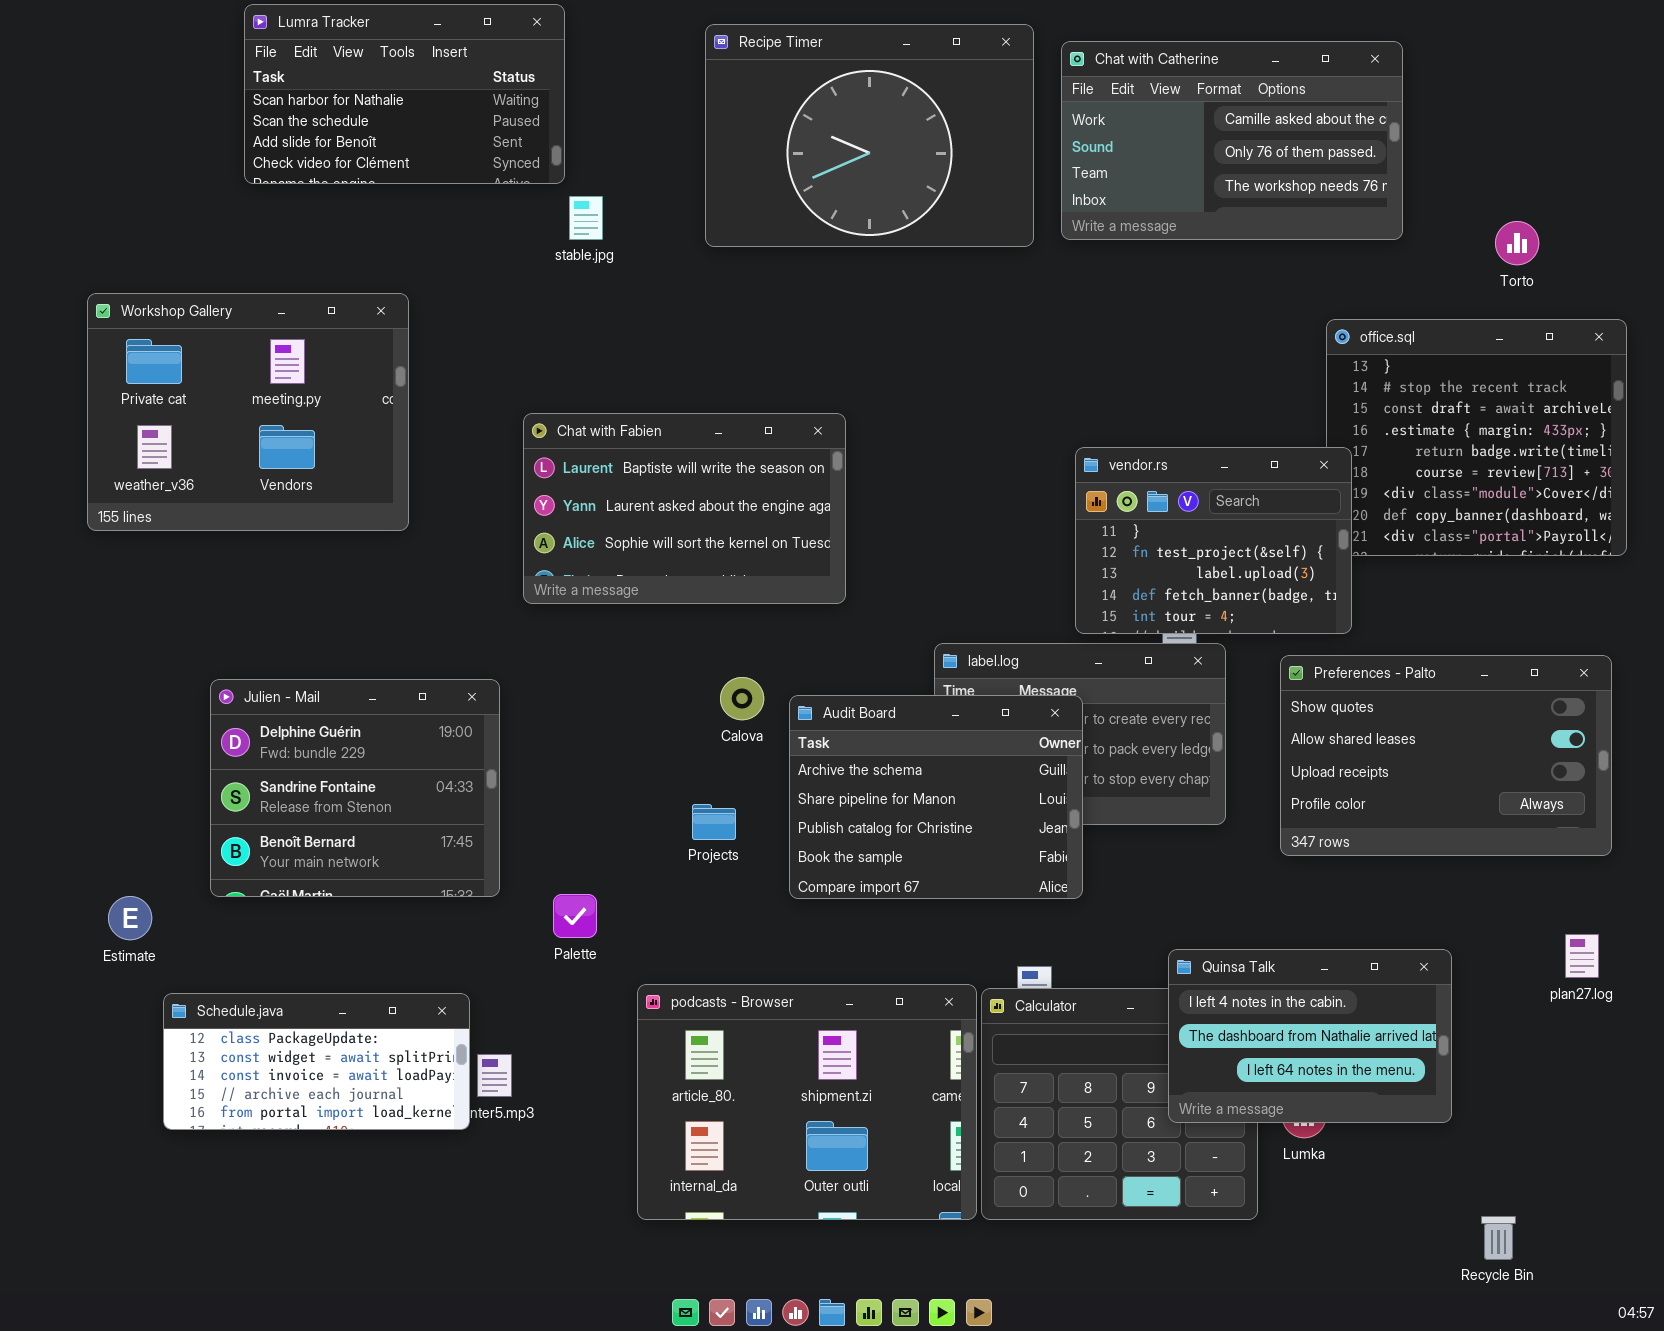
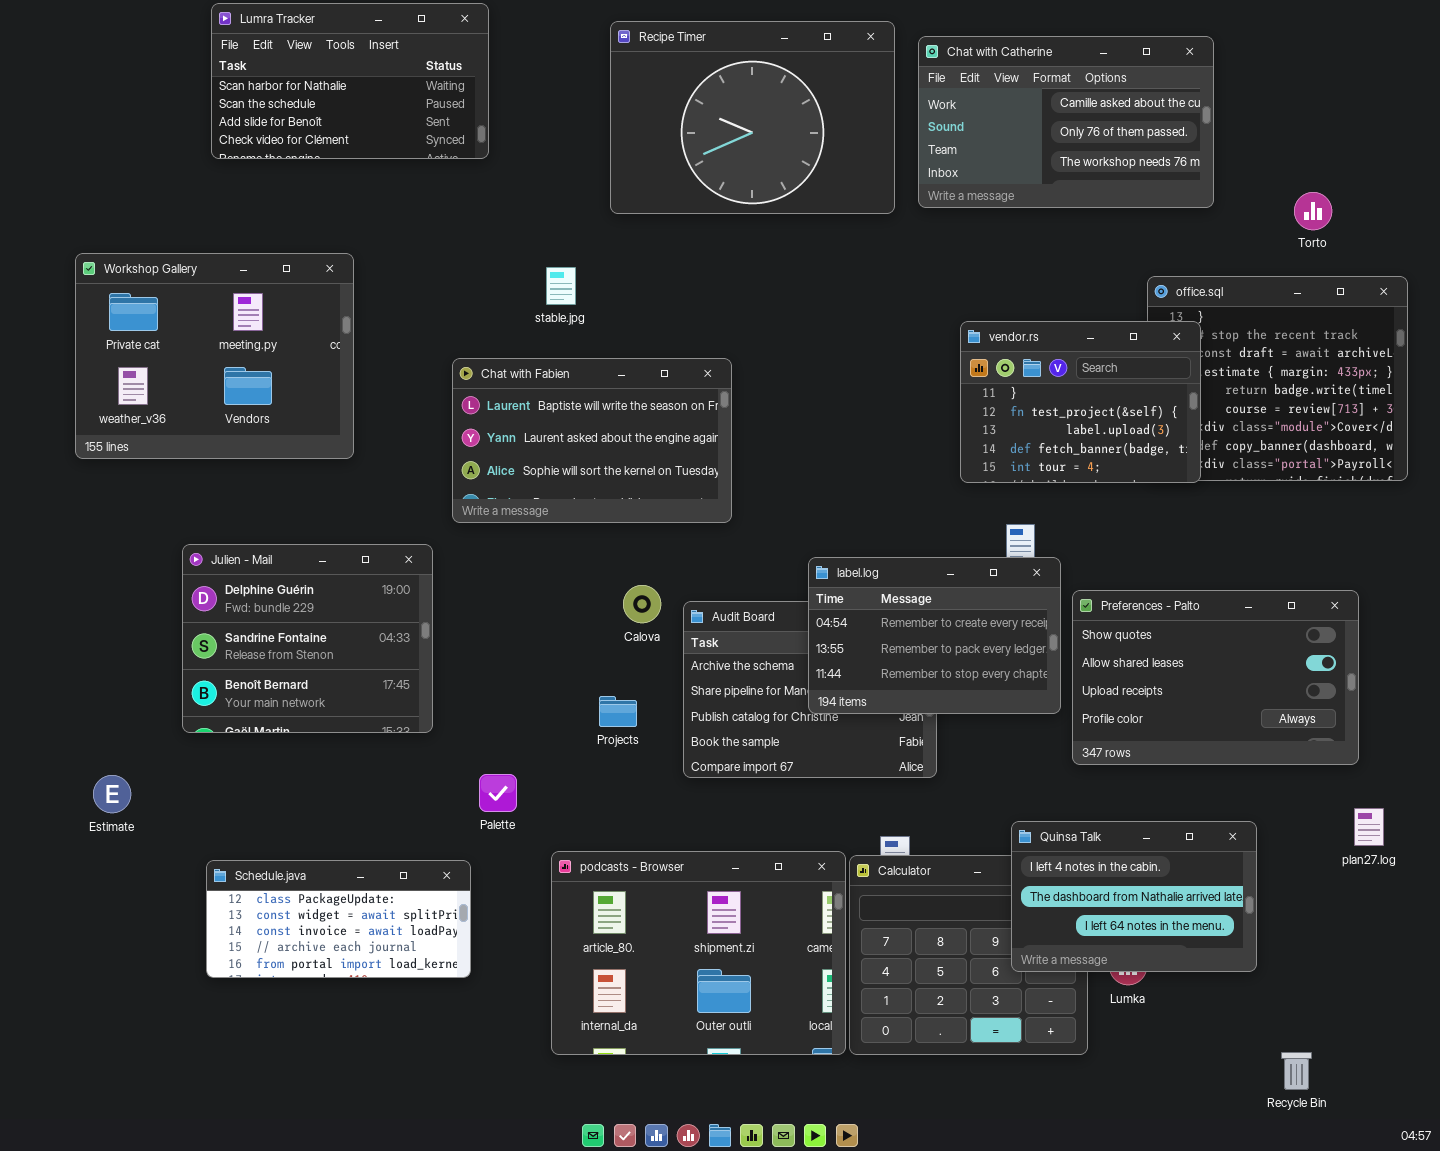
stable.jpg: [569,196,603,240] -> [546,267,576,305], moved
vendor.rs: [1075,447,1352,634] -> [960,321,1201,483], moved
label.log: [934,643,1226,825] -> [808,557,1061,714], raised
Preferences - Palto: [1280,655,1612,856] -> [1072,590,1359,765], moved
Julien - Mail: [210,679,500,897] -> [182,544,433,733], moved
Schedule.java: [163,993,470,1130] -> [206,860,471,978], moved

